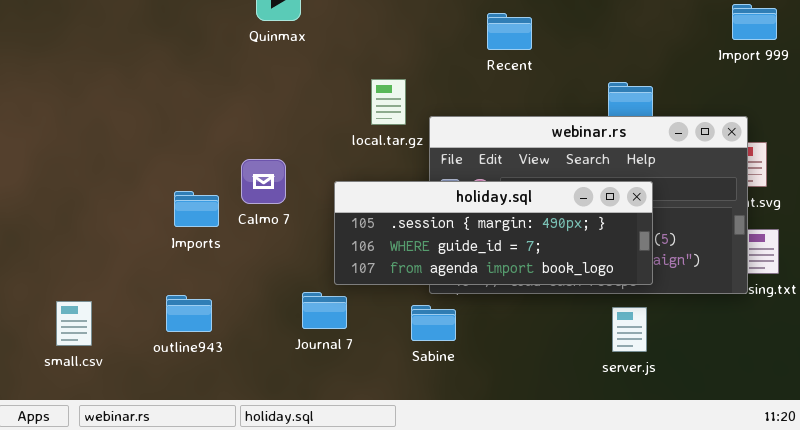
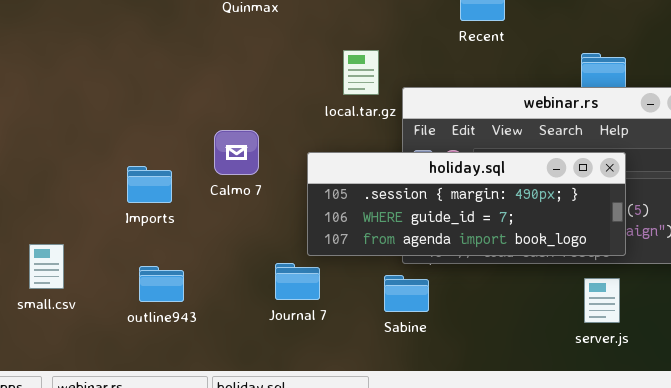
Imports: [174,191,219,227] -> [127,166,172,203], moved
small.csv: [56,301,92,346] -> [29,244,64,289], moved

